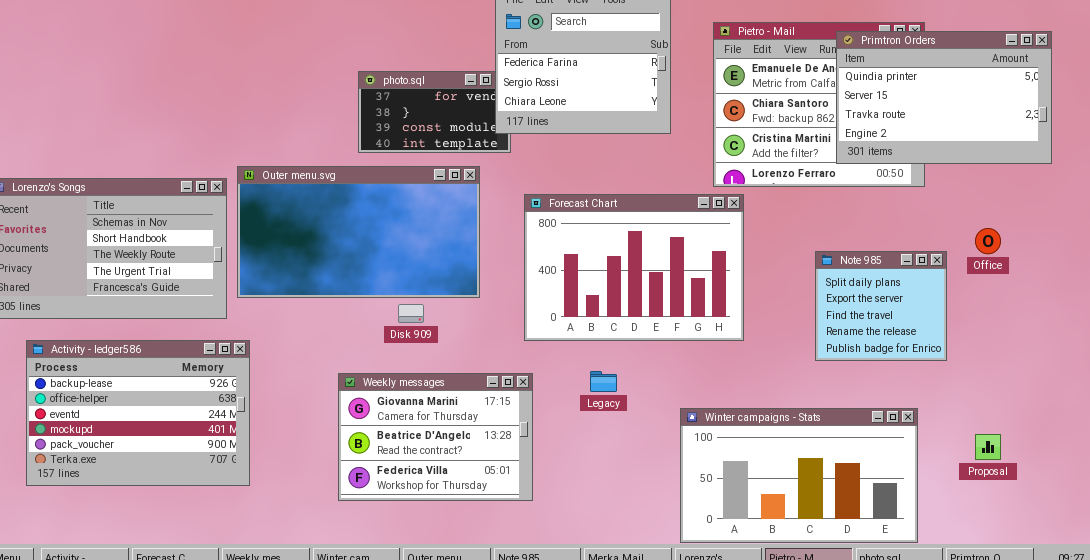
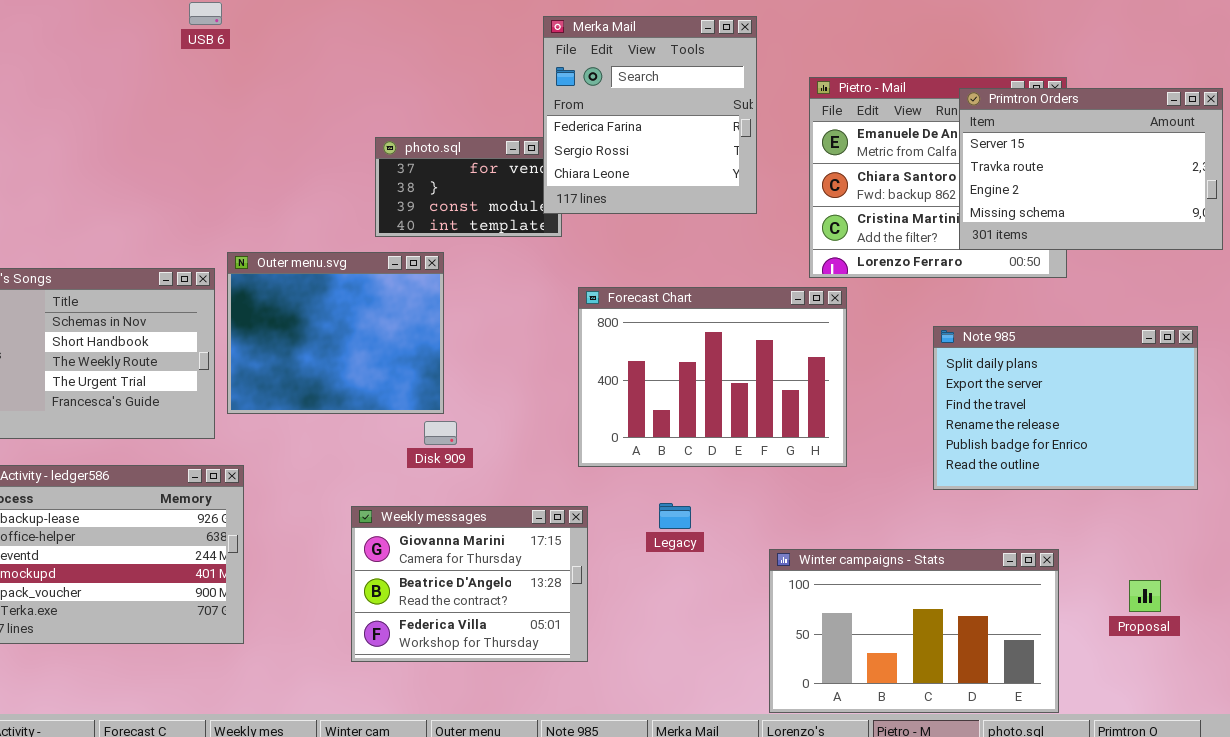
Primtron Orders: [836,31,1052,164] -> [959,88,1223,250], scrolled down 1 row
Outer menu.svg: [237,166,480,298] -> [227,252,444,414], resized
Note 985: [815,251,947,361] -> [933,326,1198,490], resized

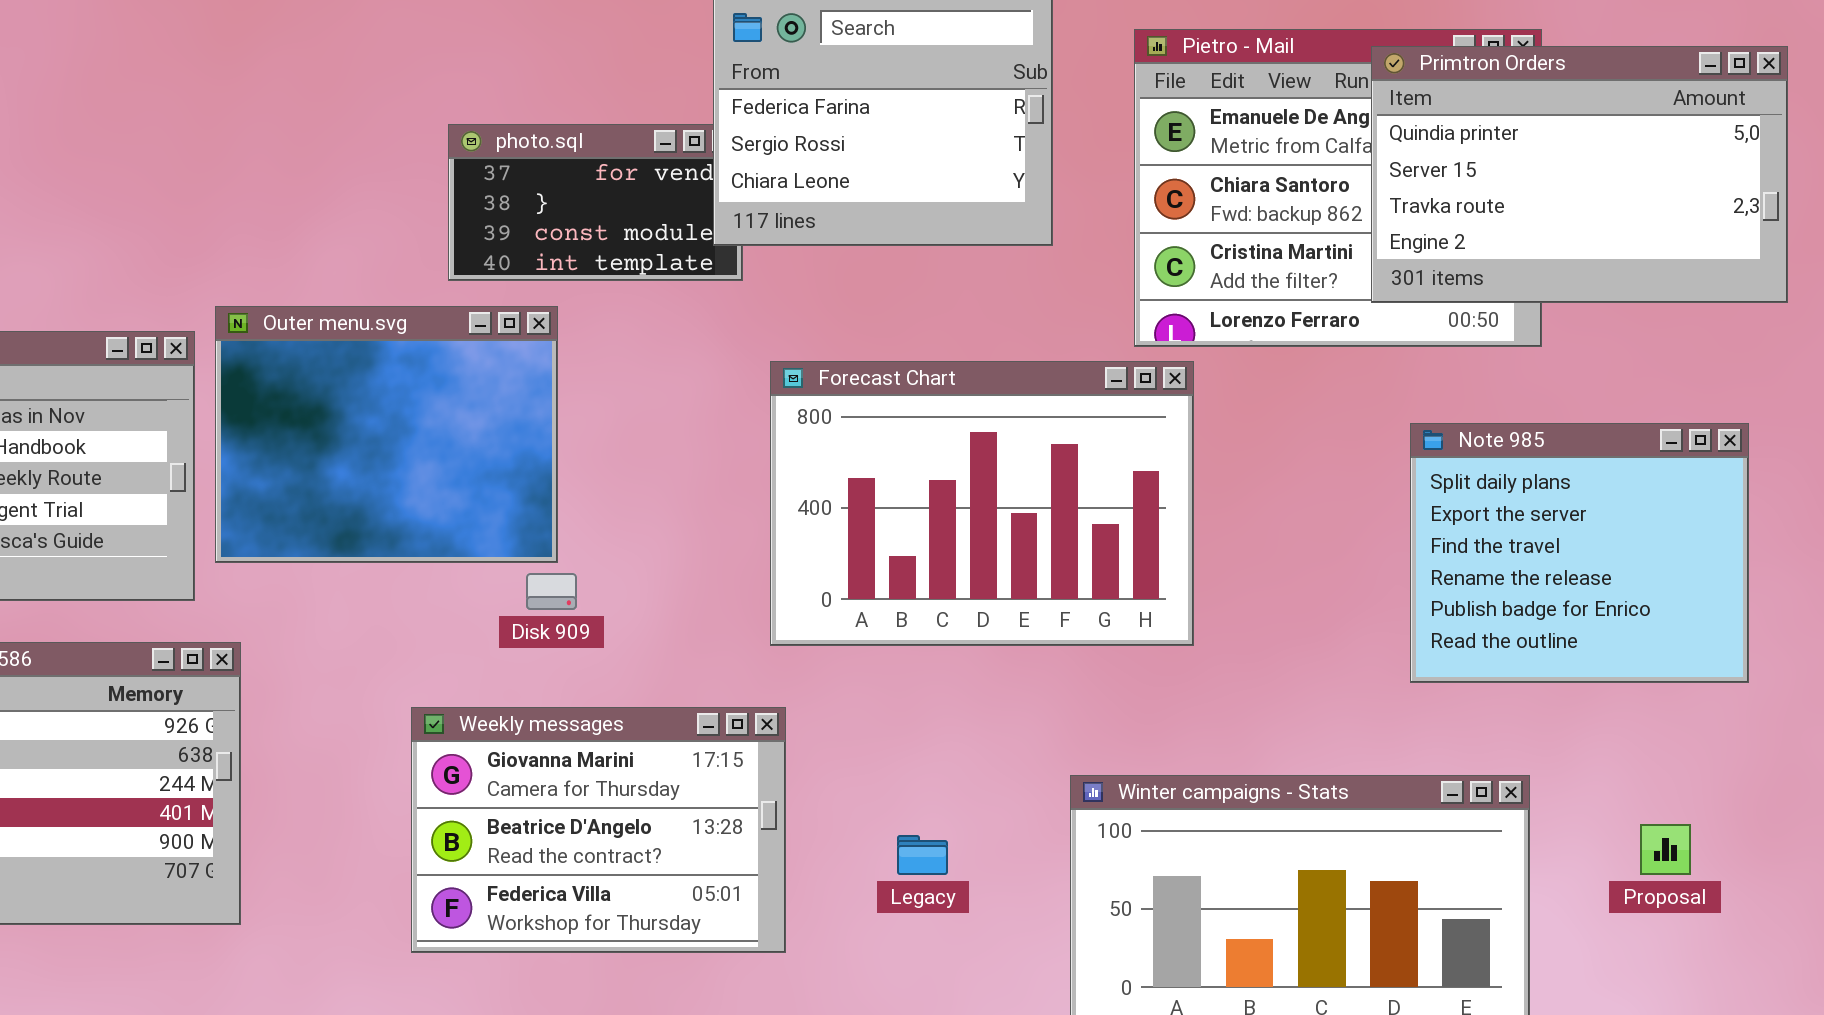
Primtron Orders: [959,88,1223,250] -> [1371,46,1788,303], scrolled up 1 row
Note 985: [933,326,1198,490] -> [1410,423,1749,683], resized
Legacy: [659,503,691,529] -> [897,835,948,875], moved

